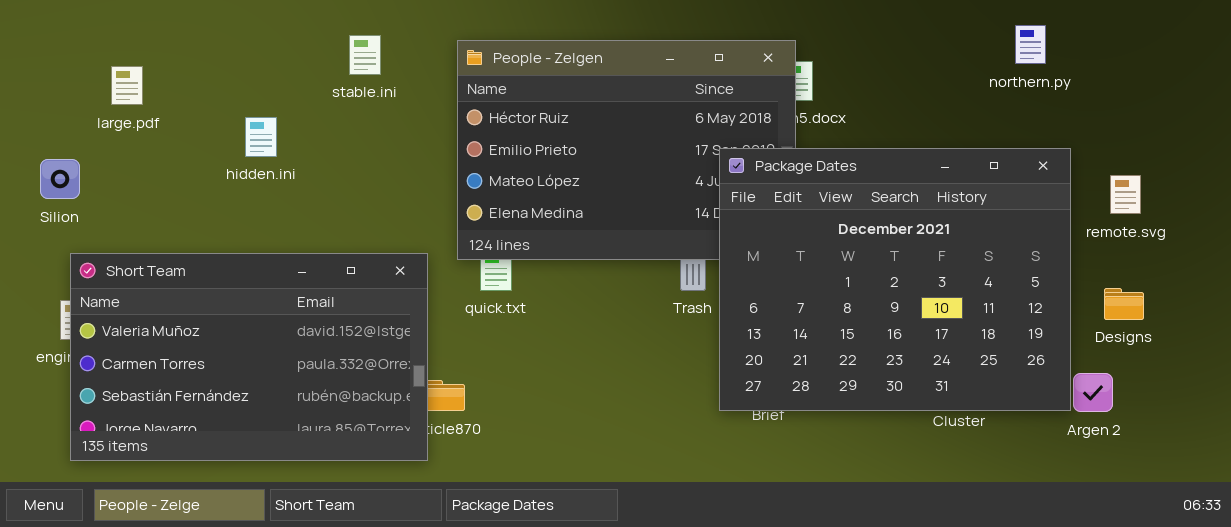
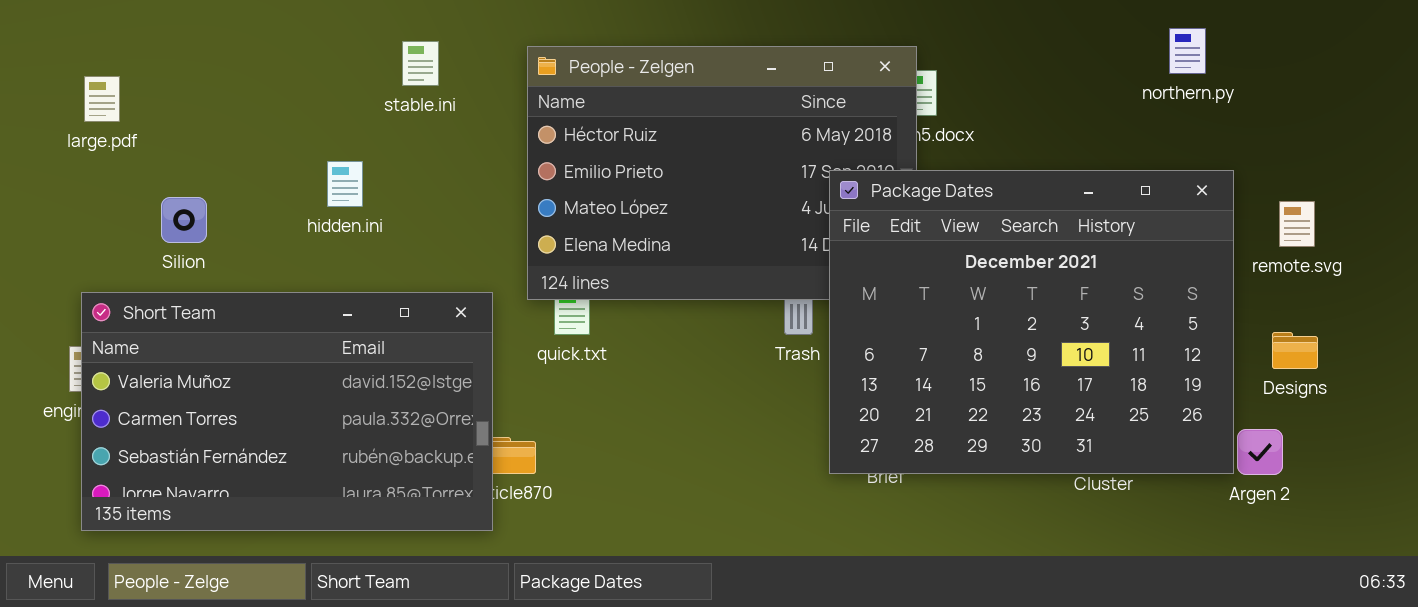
large.pdf: [111,66,143,105] -> [84,76,120,122], moved
hidden.ini: [245,117,277,157] -> [327,161,363,207], moved
Silion: [40,159,80,199] -> [161,197,207,243], moved

